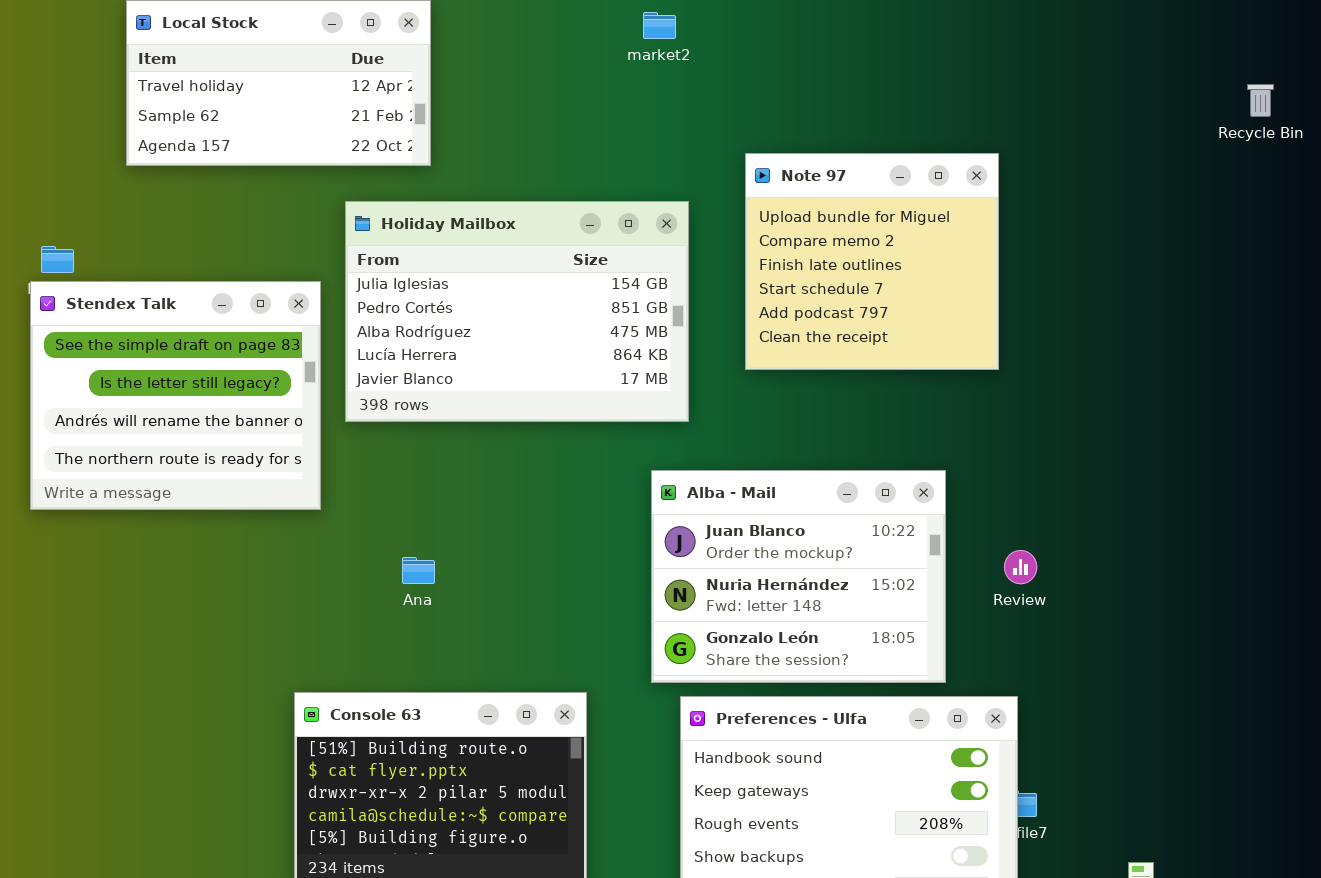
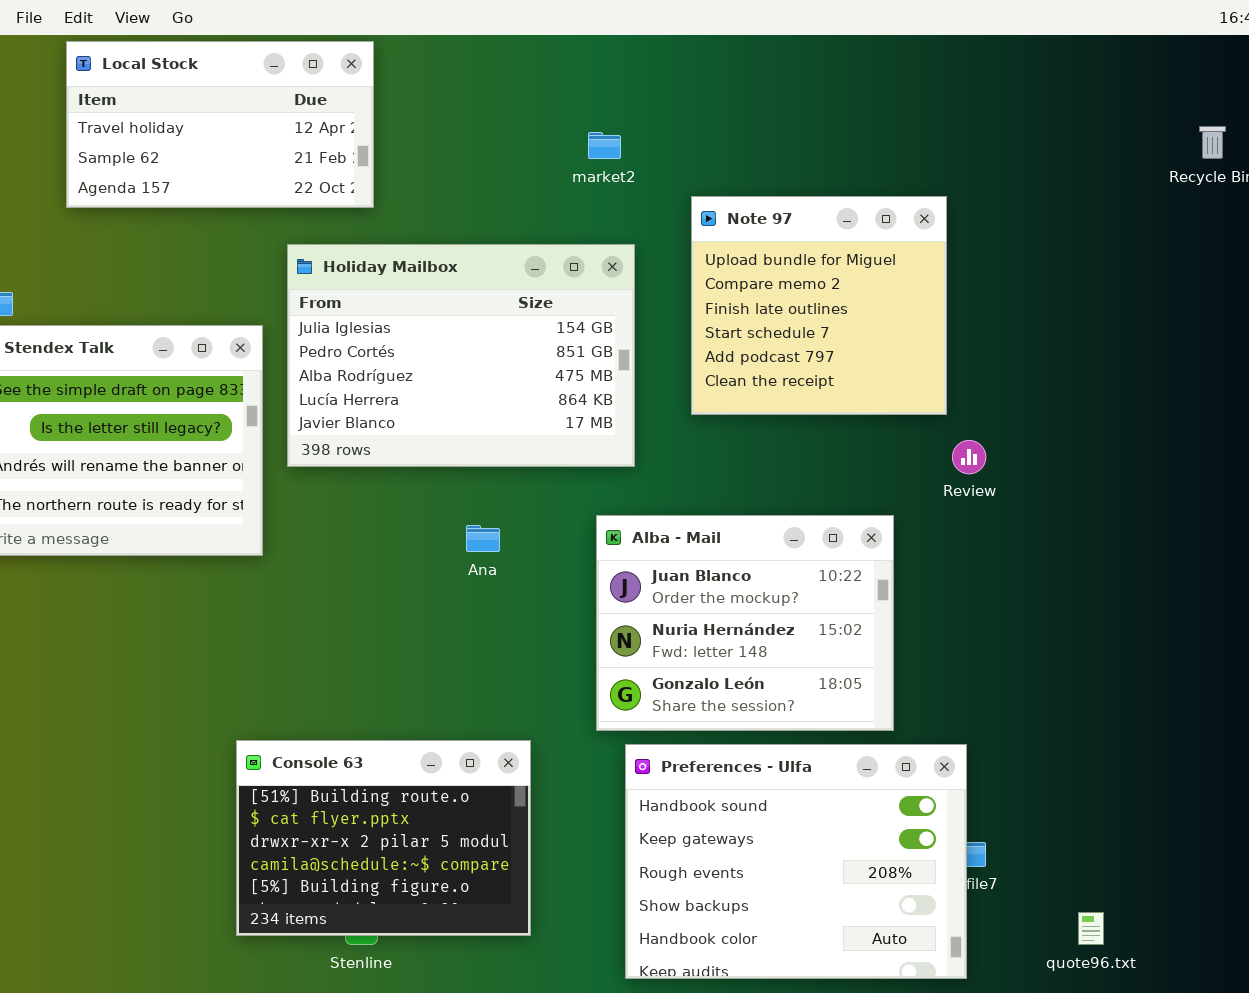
market2: [643,12,676,39] -> [588,132,621,159], moved
Review: [1004,550,1037,584] -> [952,440,986,474], moved
Ana: [402,557,435,584] -> [466,525,500,552], moved

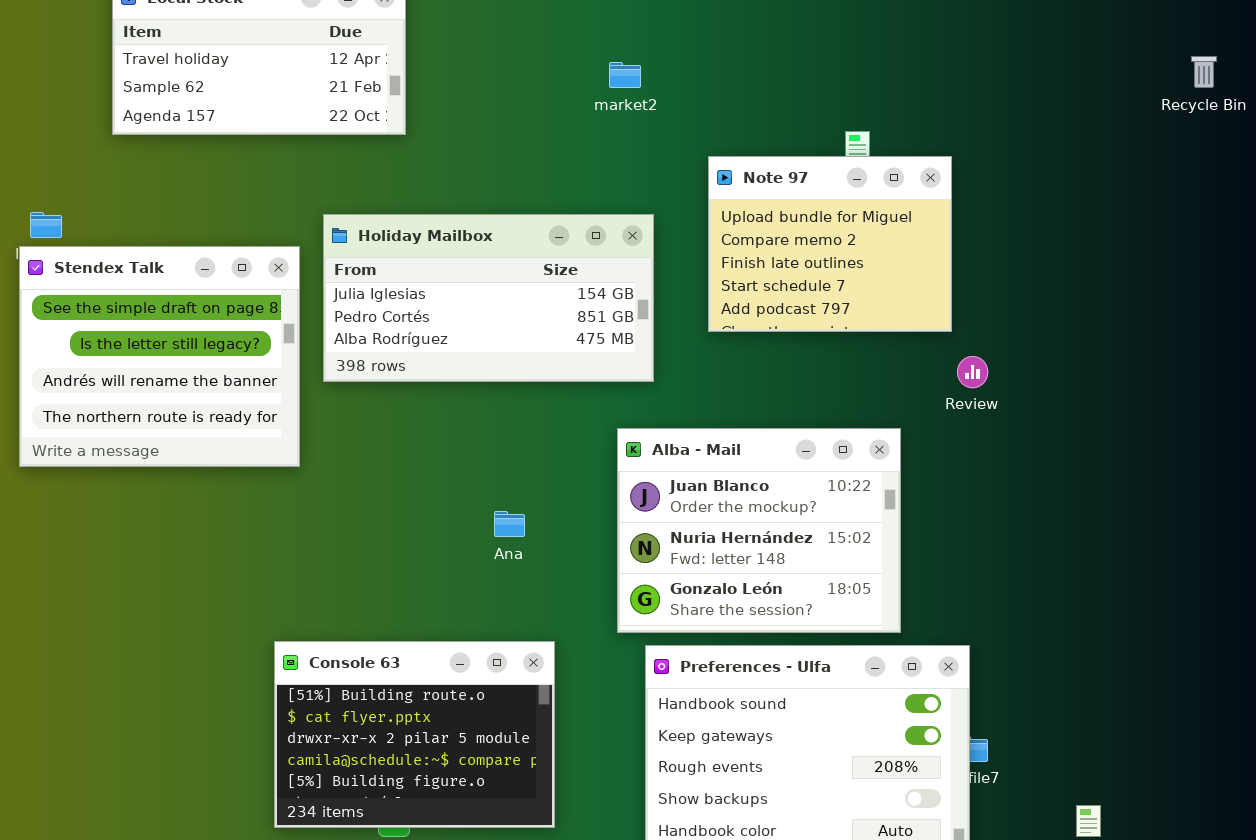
Note 97: [691,196,947,415] -> [708,156,952,332], resized
Holiday Mailbox: [287,244,635,467] -> [323,214,654,382], resized
Ana: [466,525,500,552] -> [494,511,525,537], moved

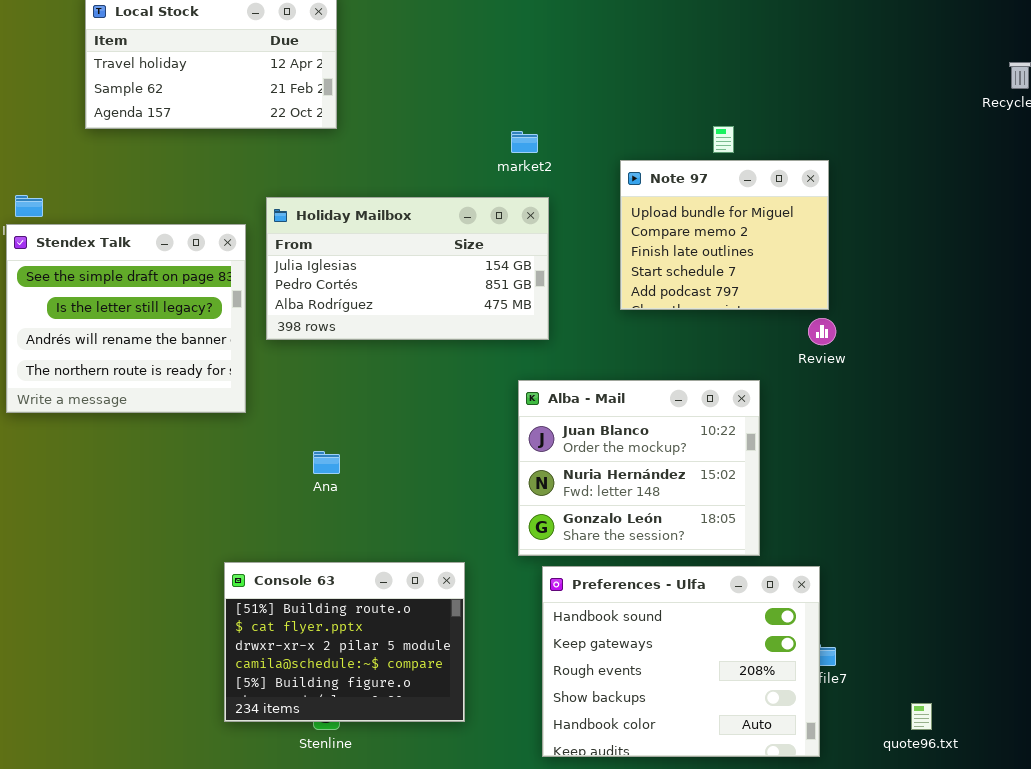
market2: [609,62,641,88] -> [511,131,538,153], moved
Note 97: [708,156,952,332] -> [620,160,829,310], moved
Ana: [494,511,525,537] -> [313,451,340,474], moved

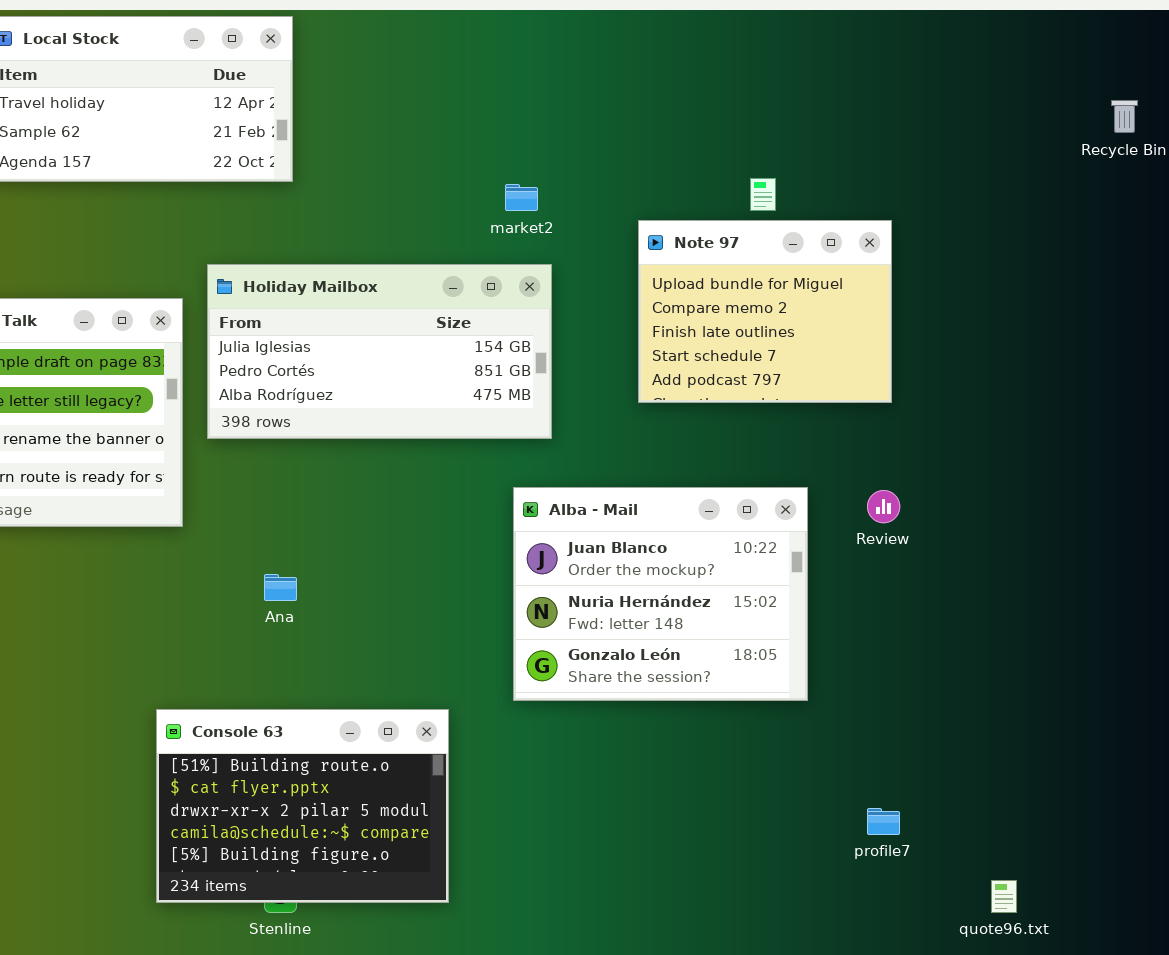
Review: [808,318,836,345] -> [867,490,900,523], moved
Preferences - Ulfa: [542,566,820,757] -> none, closed

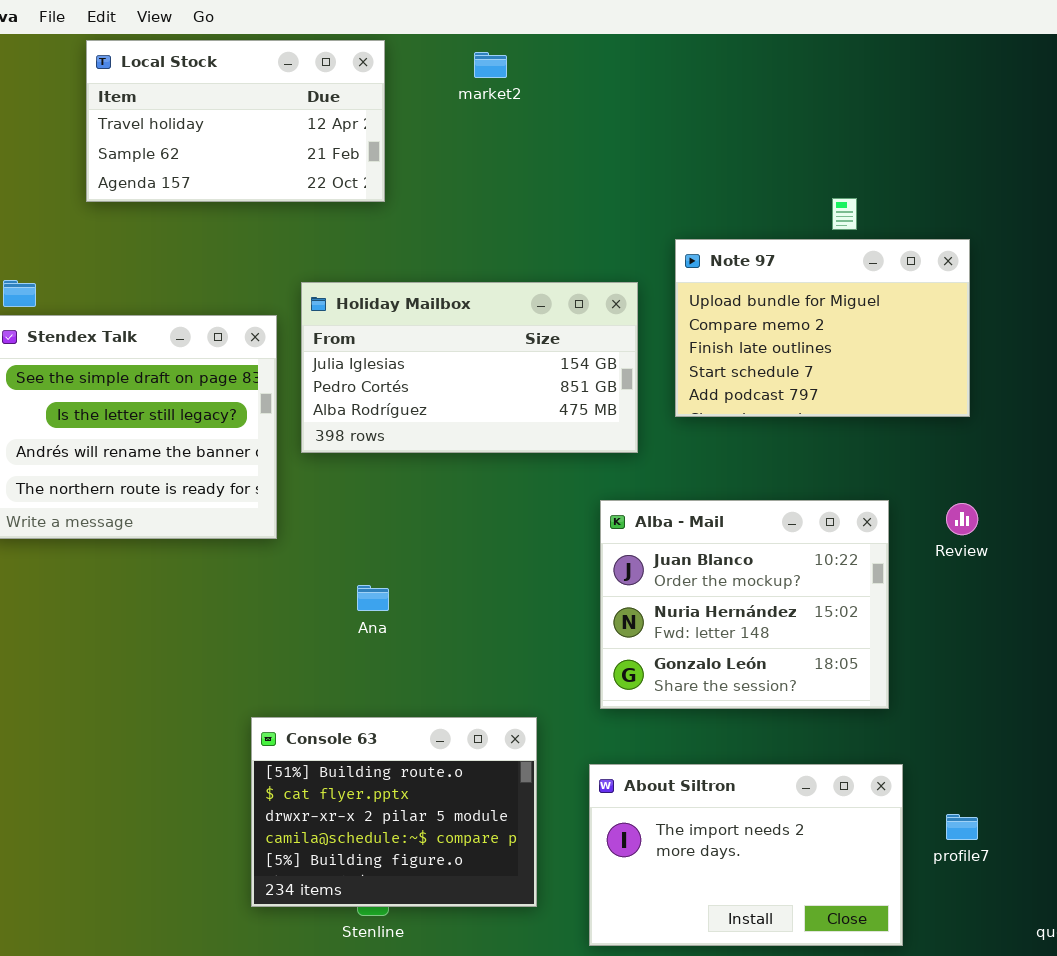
market2: [505,184,538,211] -> [474,52,507,78], moved
Note 97: [638,220,892,403] -> [675,239,970,417], resized
About Siltron: none -> [589,764,903,946], opened

